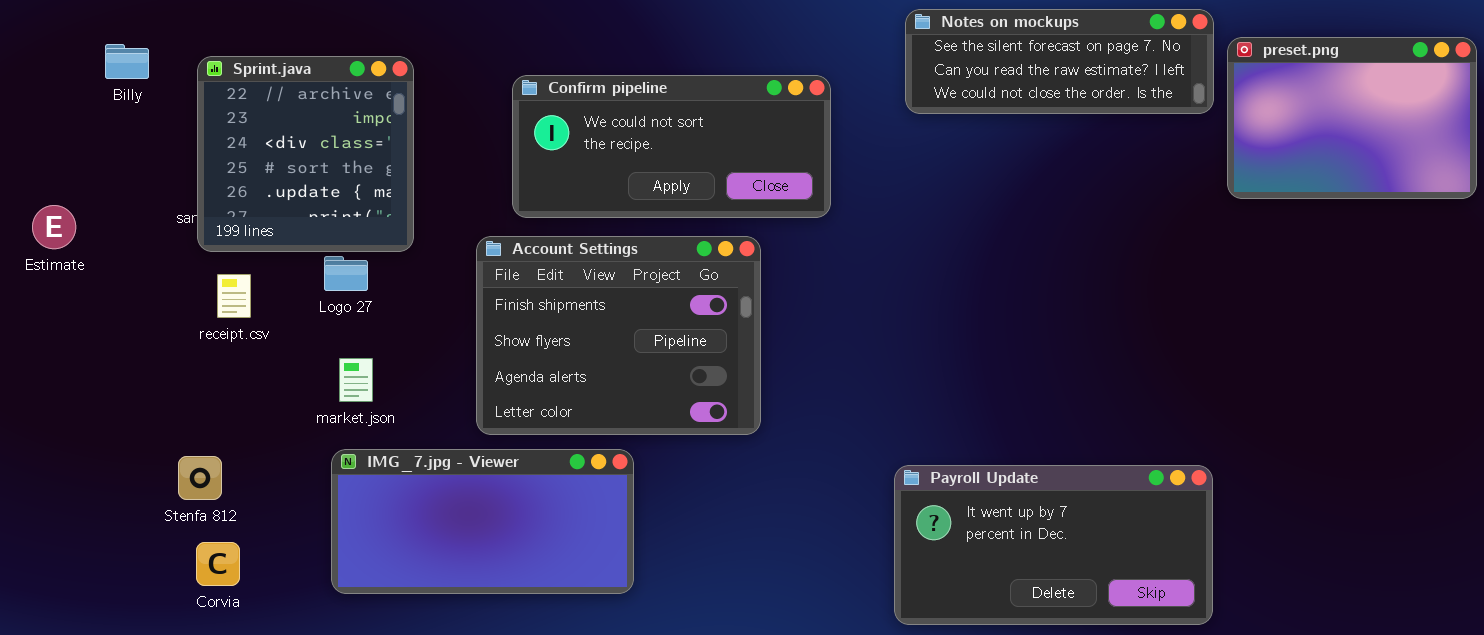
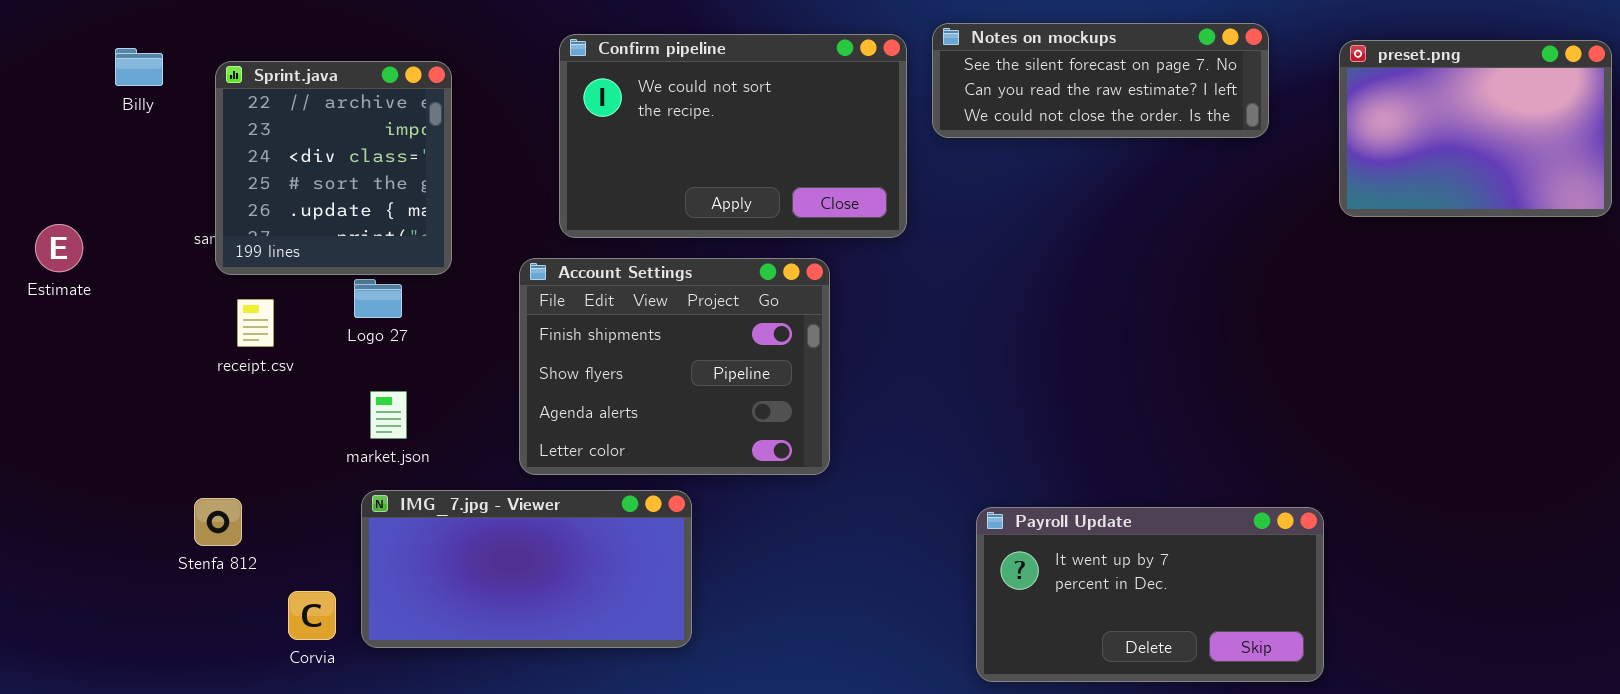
Notes on mockups: [905,9,1214,114] -> [932,23,1269,138], moved
Confirm pipeline: [512,75,831,218] -> [559,34,907,238], resized
Corvia: [196,542,240,586] -> [288,591,336,640], moved

